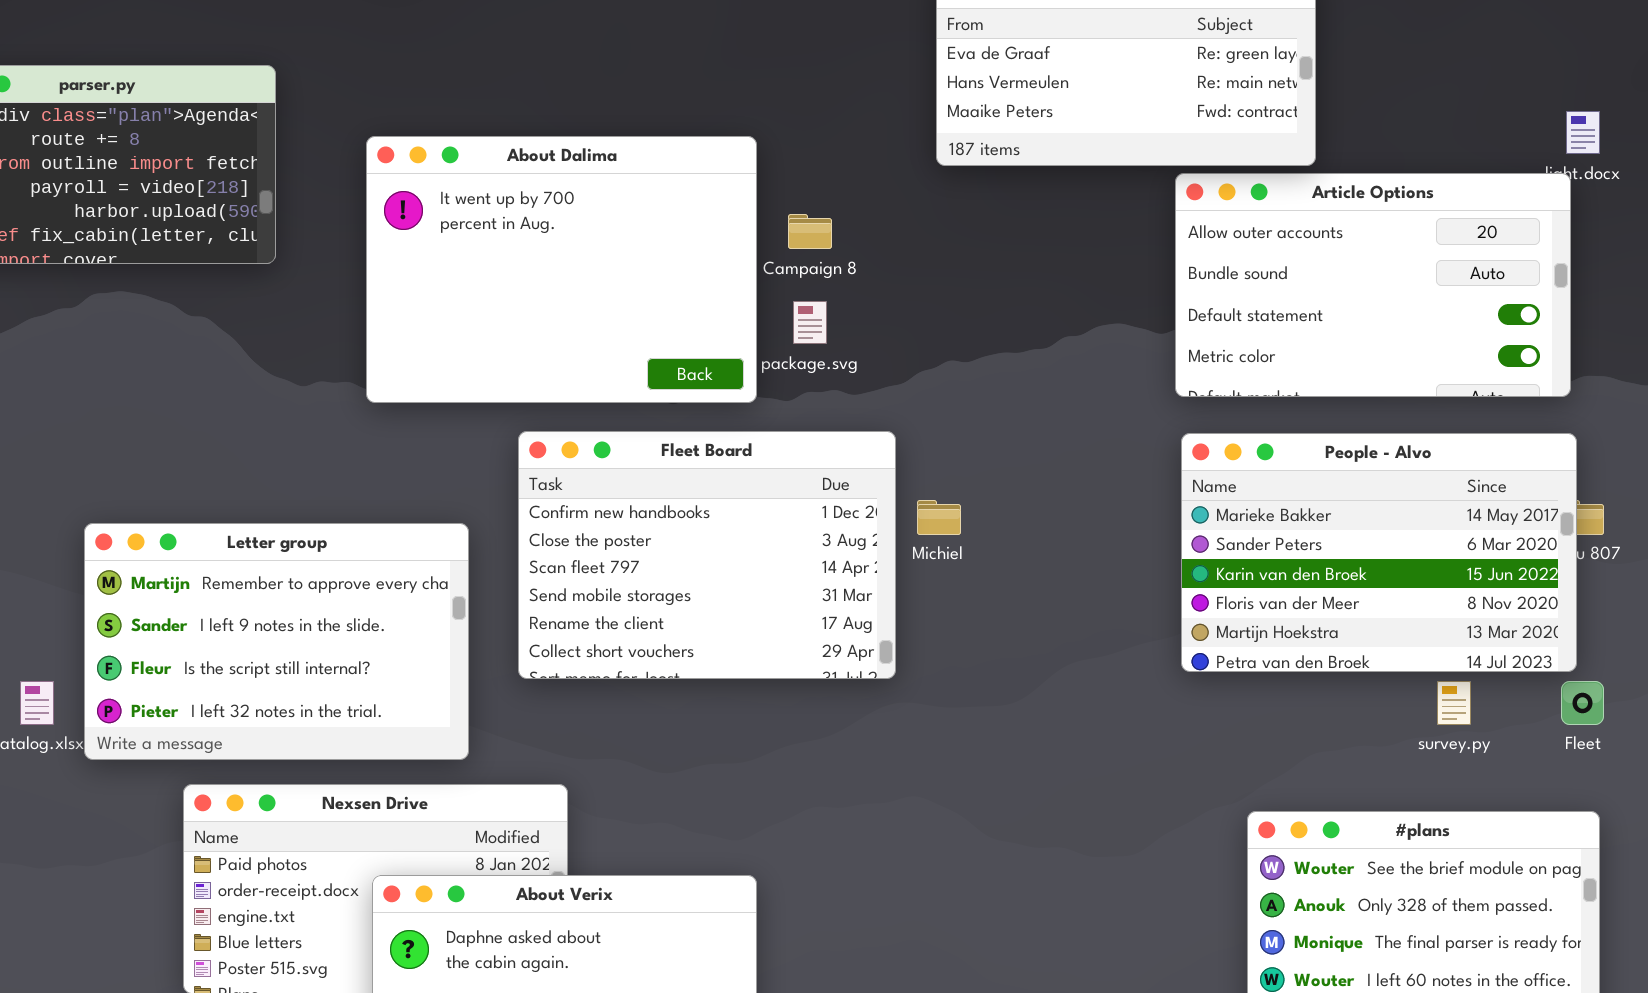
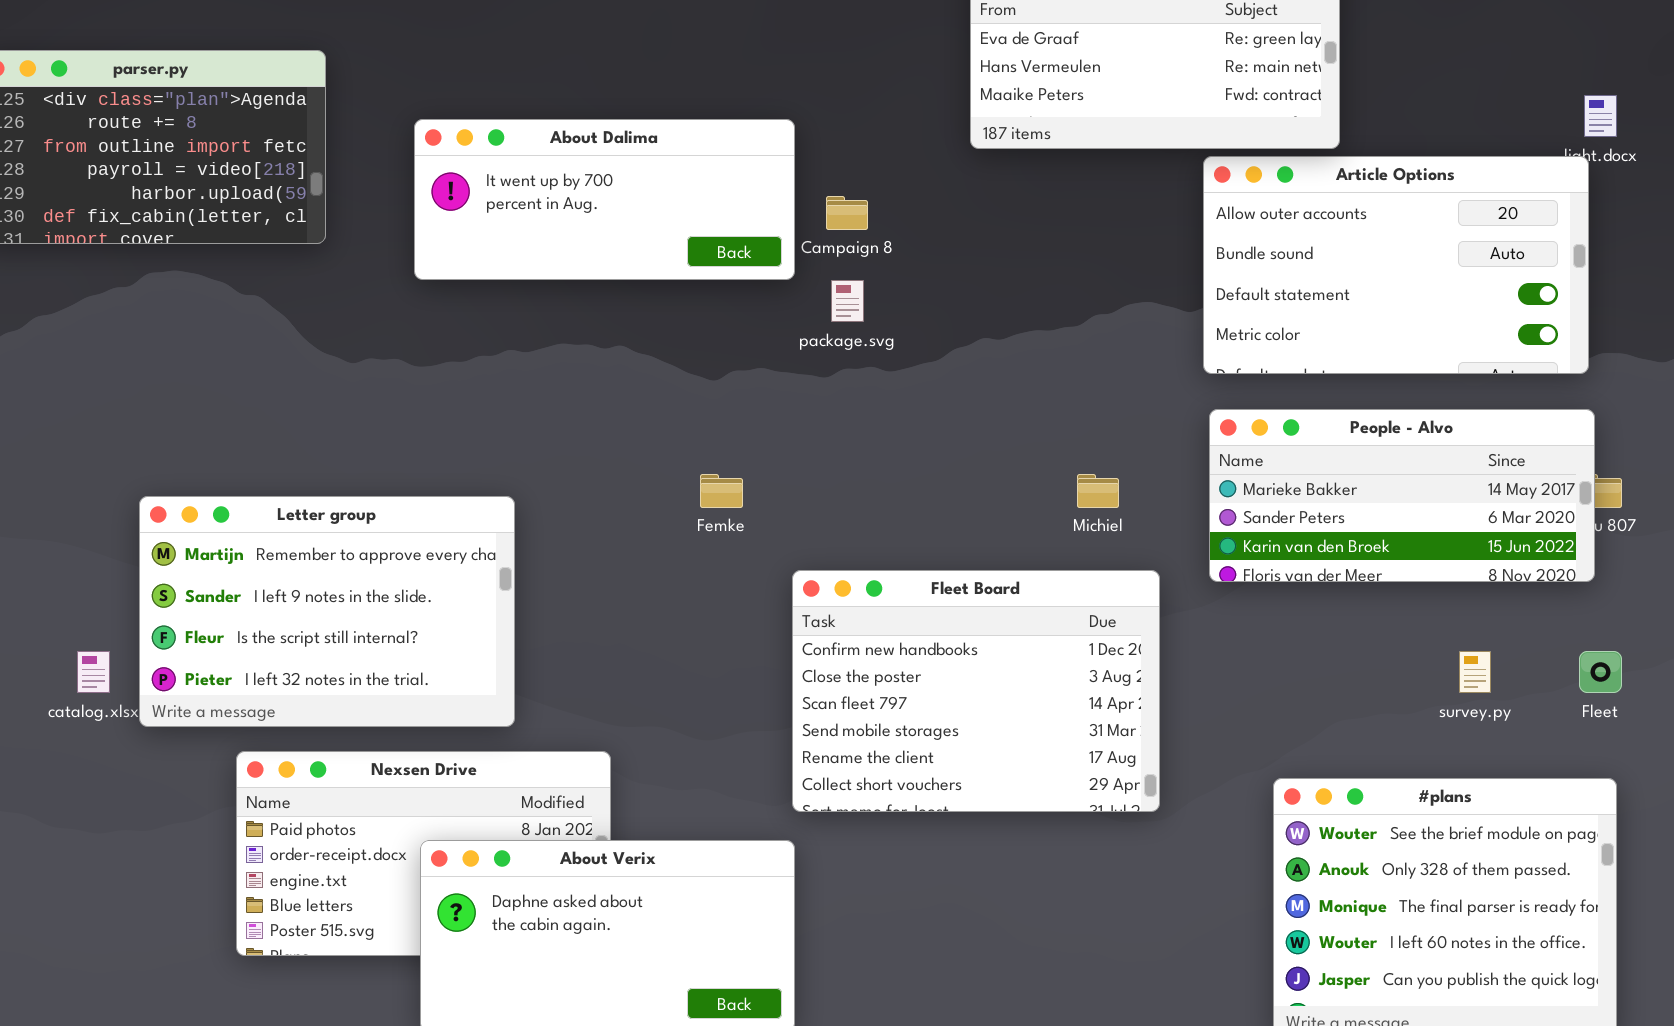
About Dalima: [366,136,757,403] -> [414,119,795,280], resized
Fleet Board: [518,431,896,679] -> [792,570,1160,812], moved
People - Alvo: [1181,433,1577,672] -> [1209,409,1595,582], resized
Michiel: [917,500,961,535] -> [1077,474,1119,508], moved

